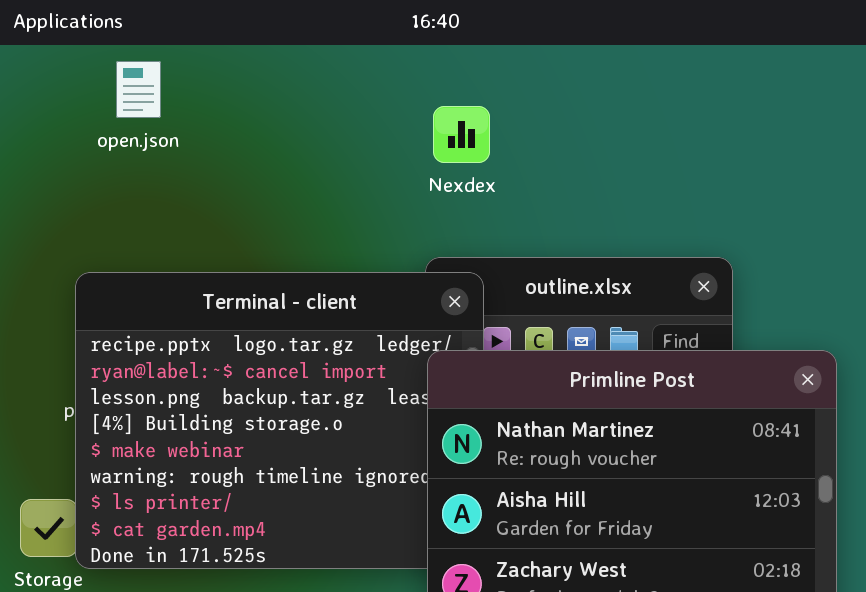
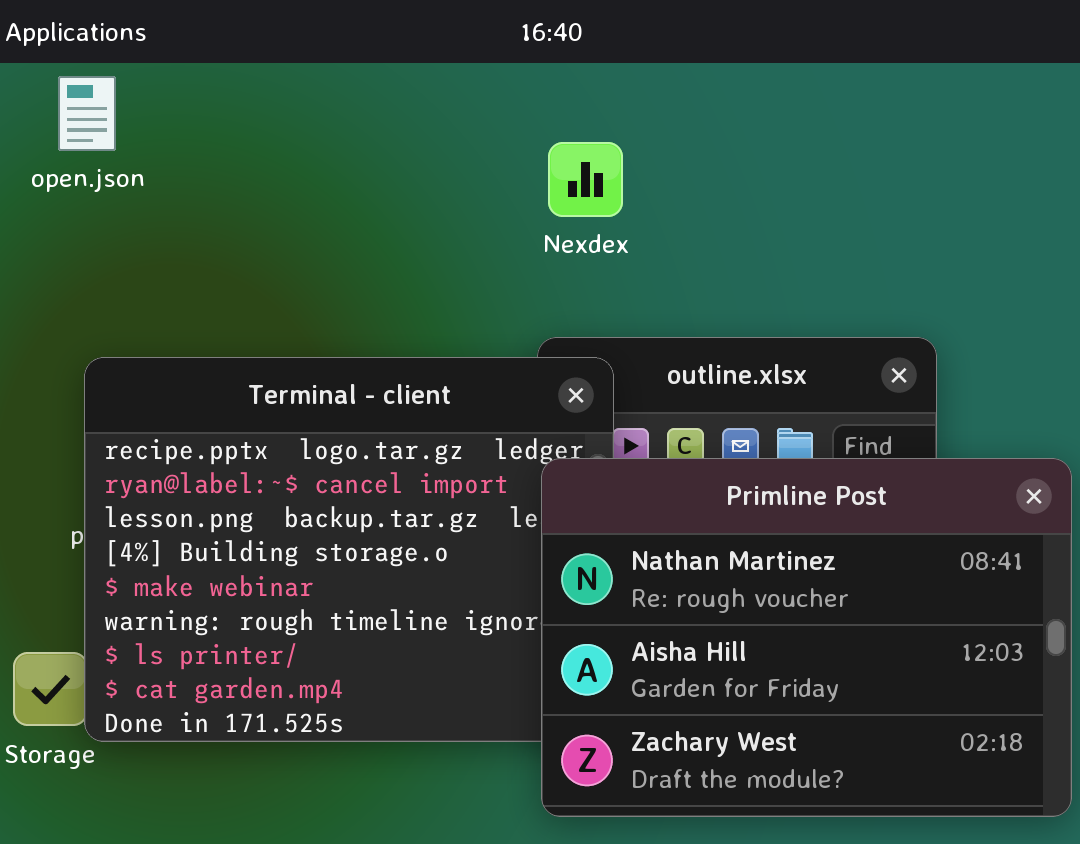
open.json: [116,61,161,118] -> [58,76,116,151], moved

